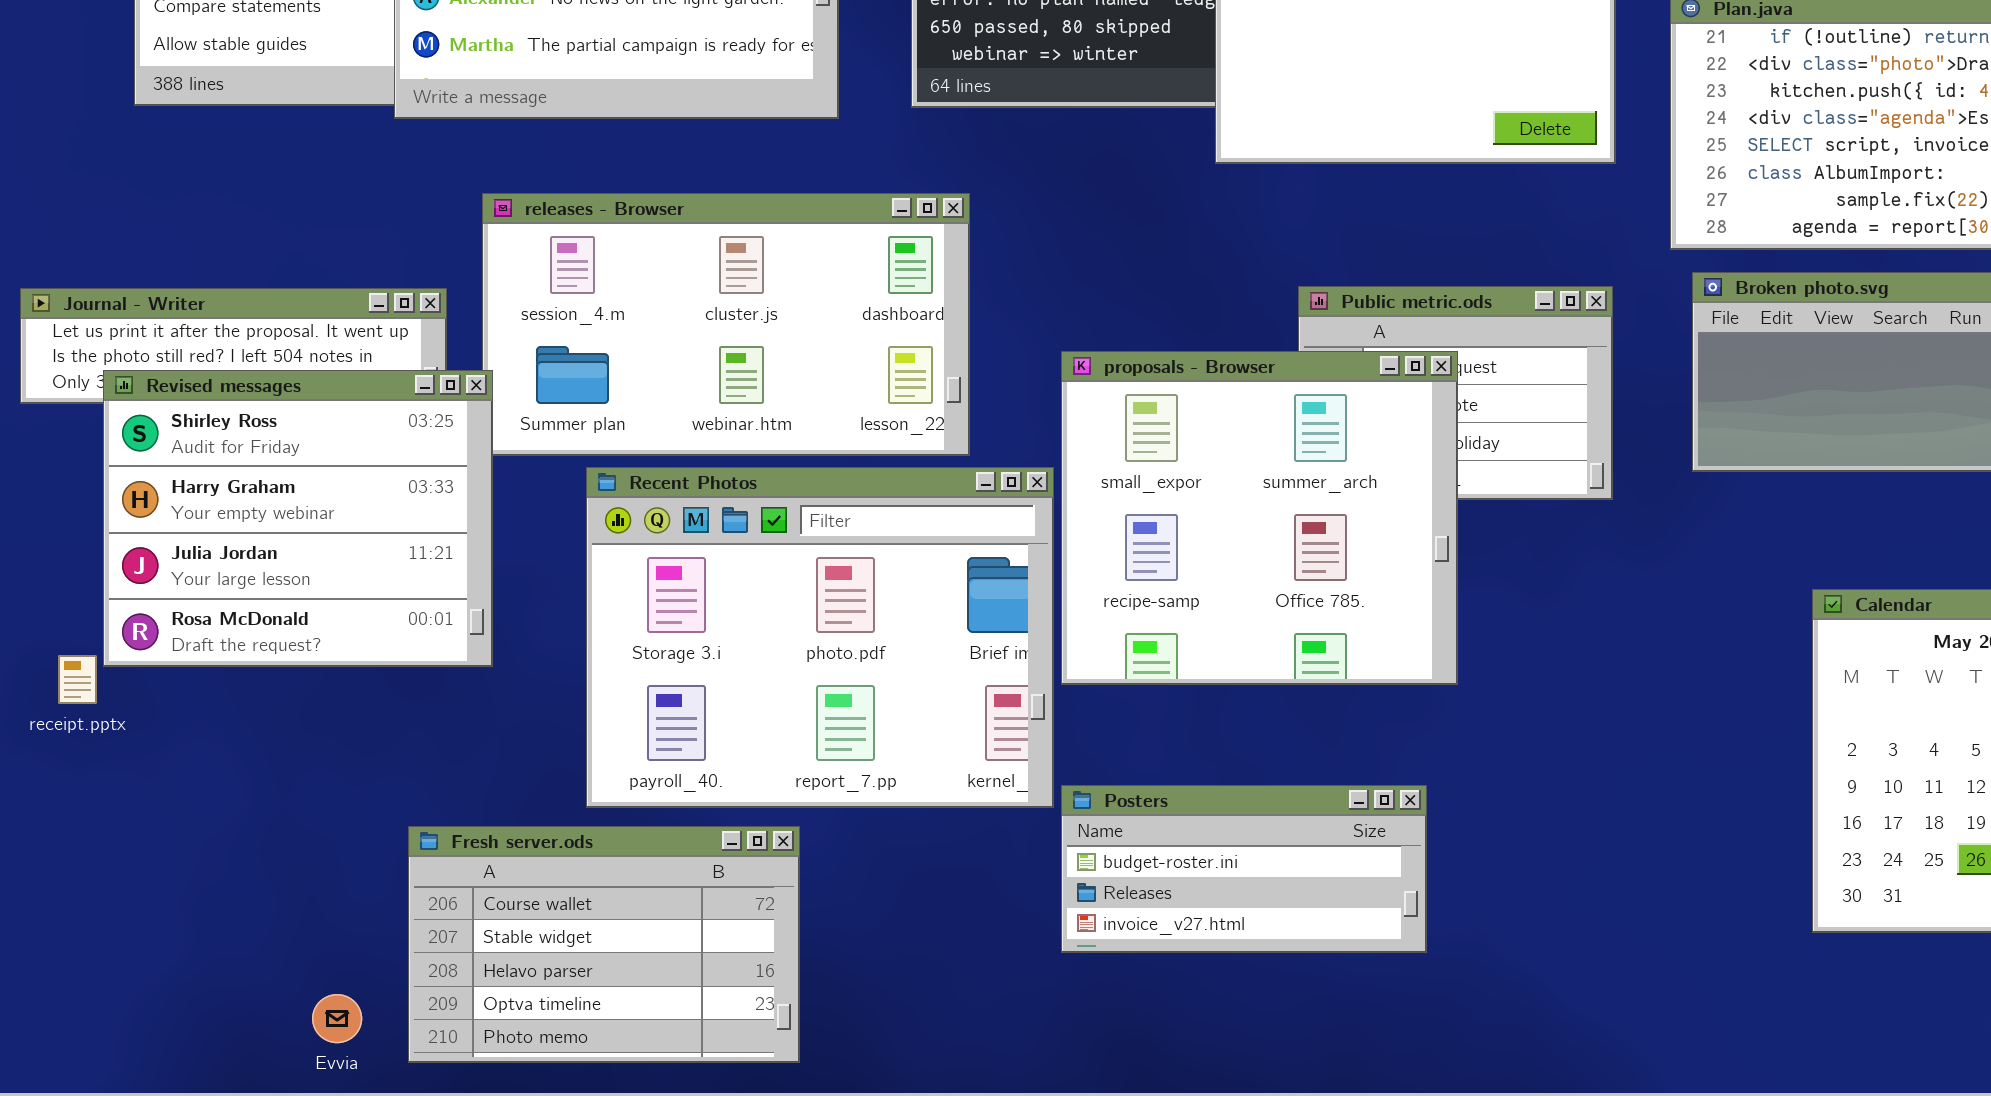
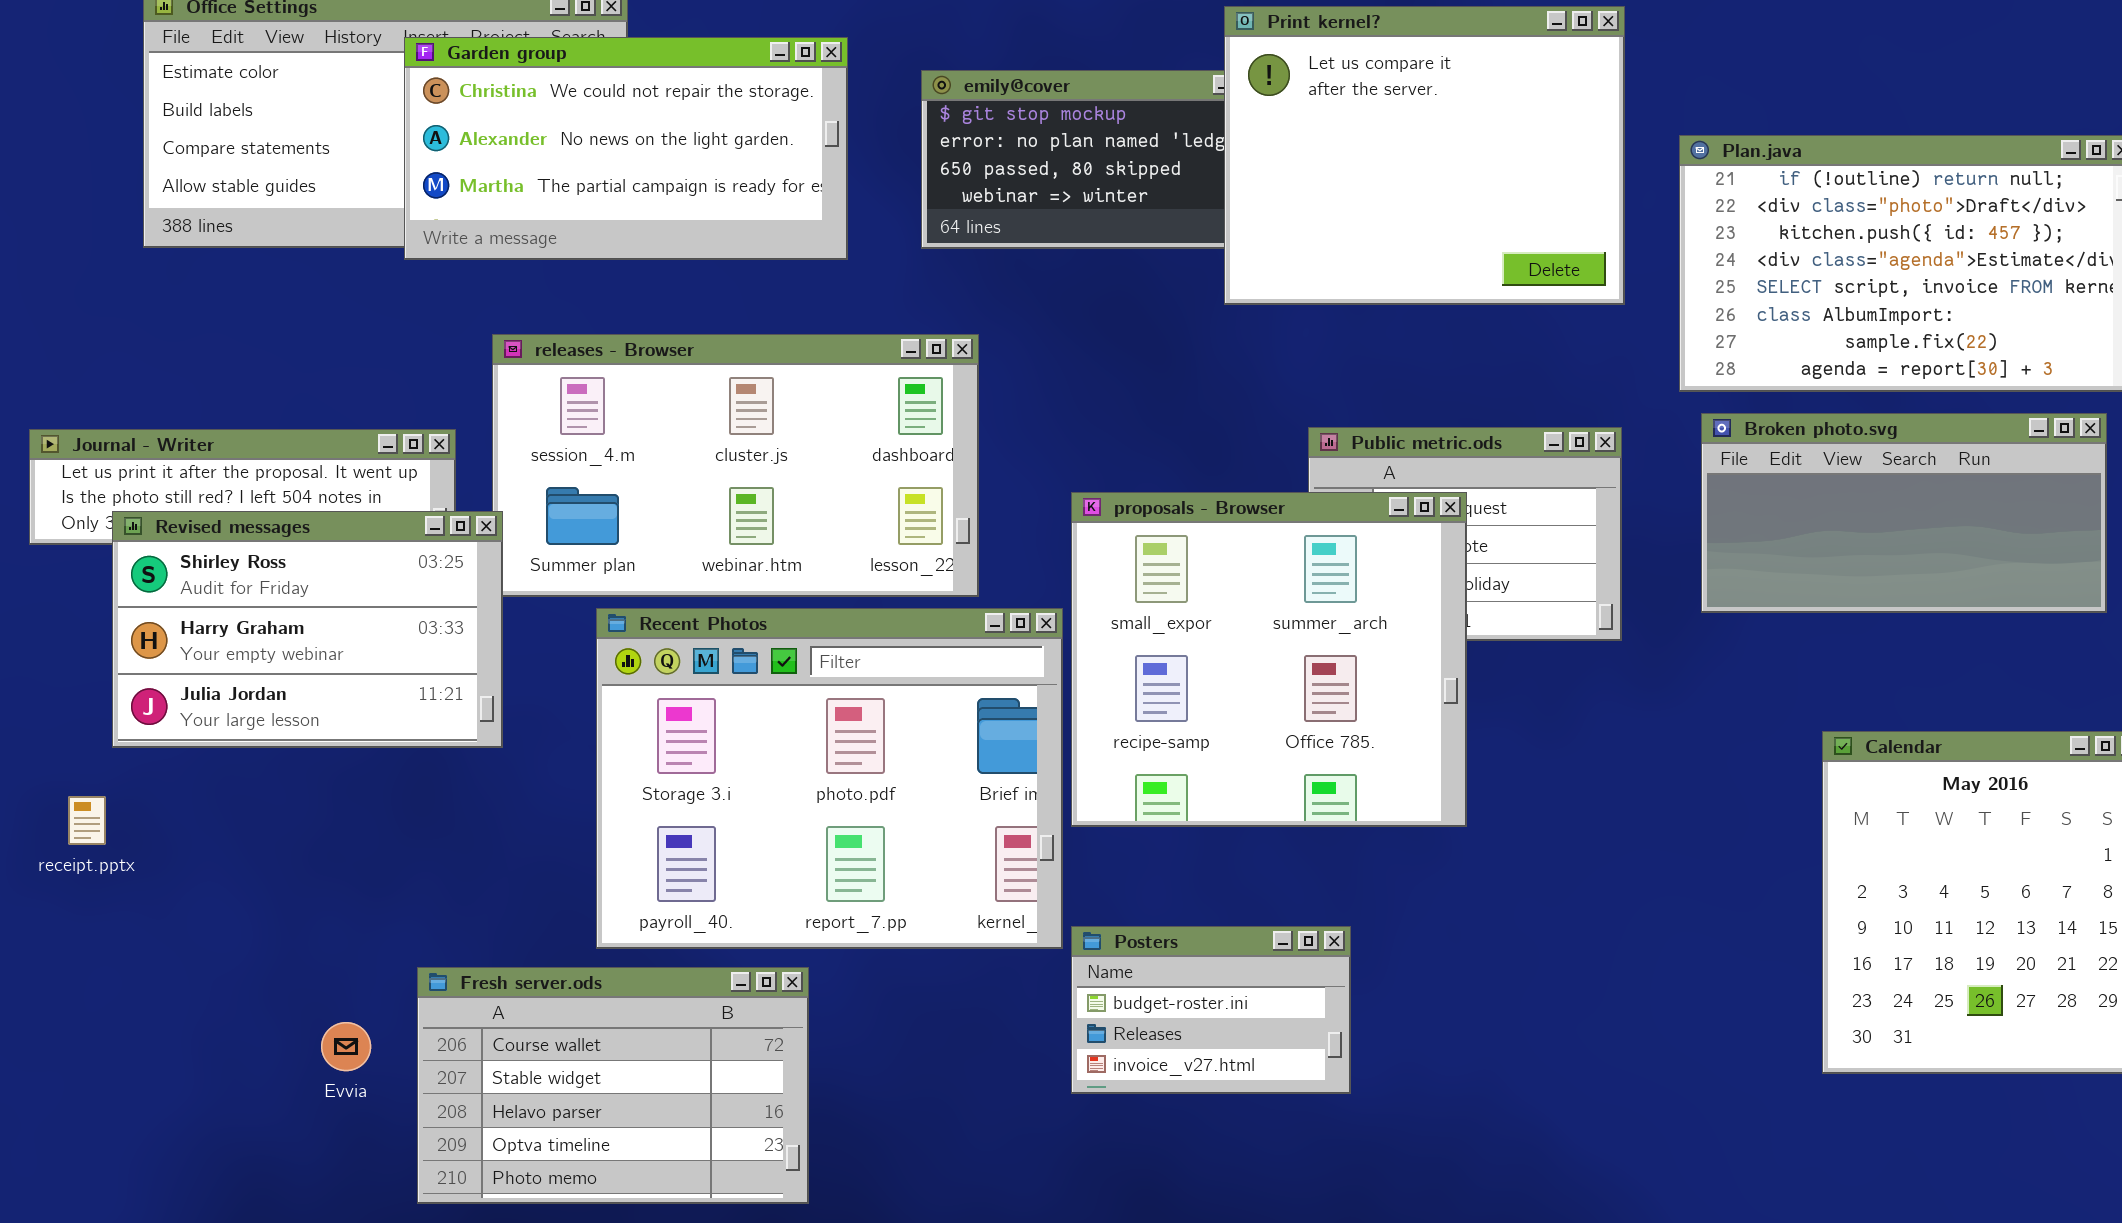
Revised messages: [103,370,493,667] -> [112,511,503,748], resized
Posters: [1061,785,1427,953] -> [1071,926,1351,1094], resized
Evvia: [312,994,362,1043] -> [321,1022,371,1071], moved

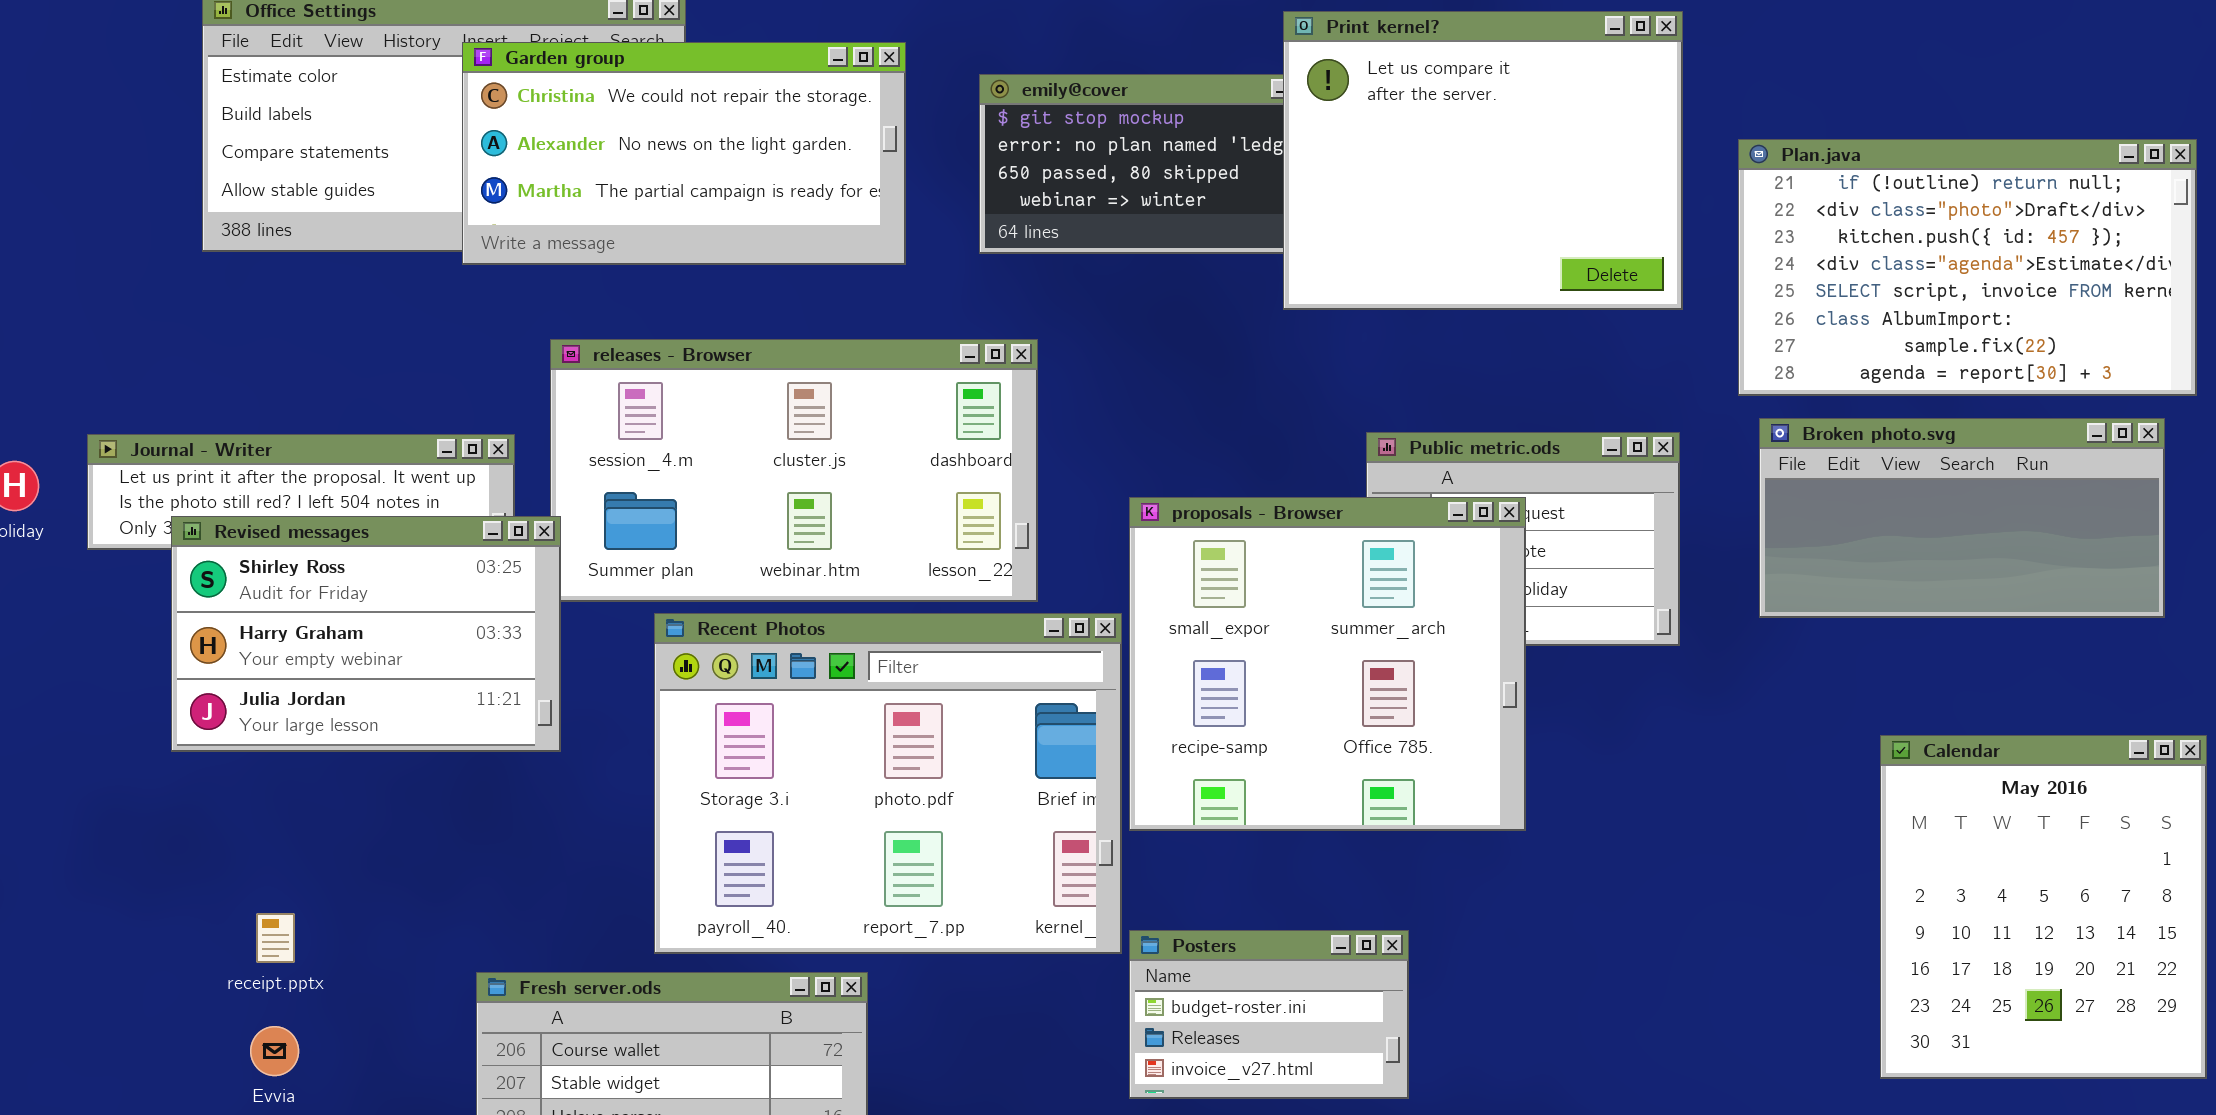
receipt.pptx: [68,796,106,845] -> [256,913,295,963], moved
Evvia: [321,1022,371,1071] -> [250,1026,299,1076], moved

